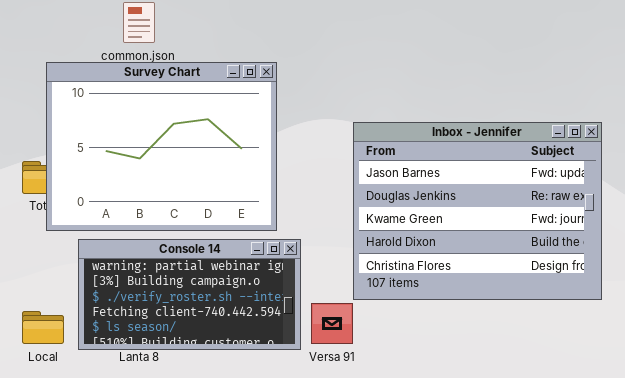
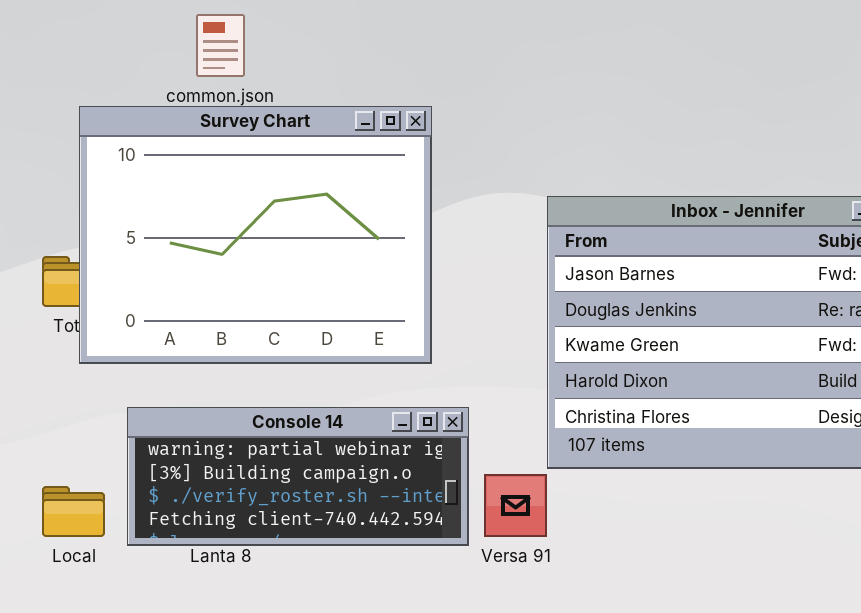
Console 14: [78,239,301,350] -> [127,407,469,546], resized

